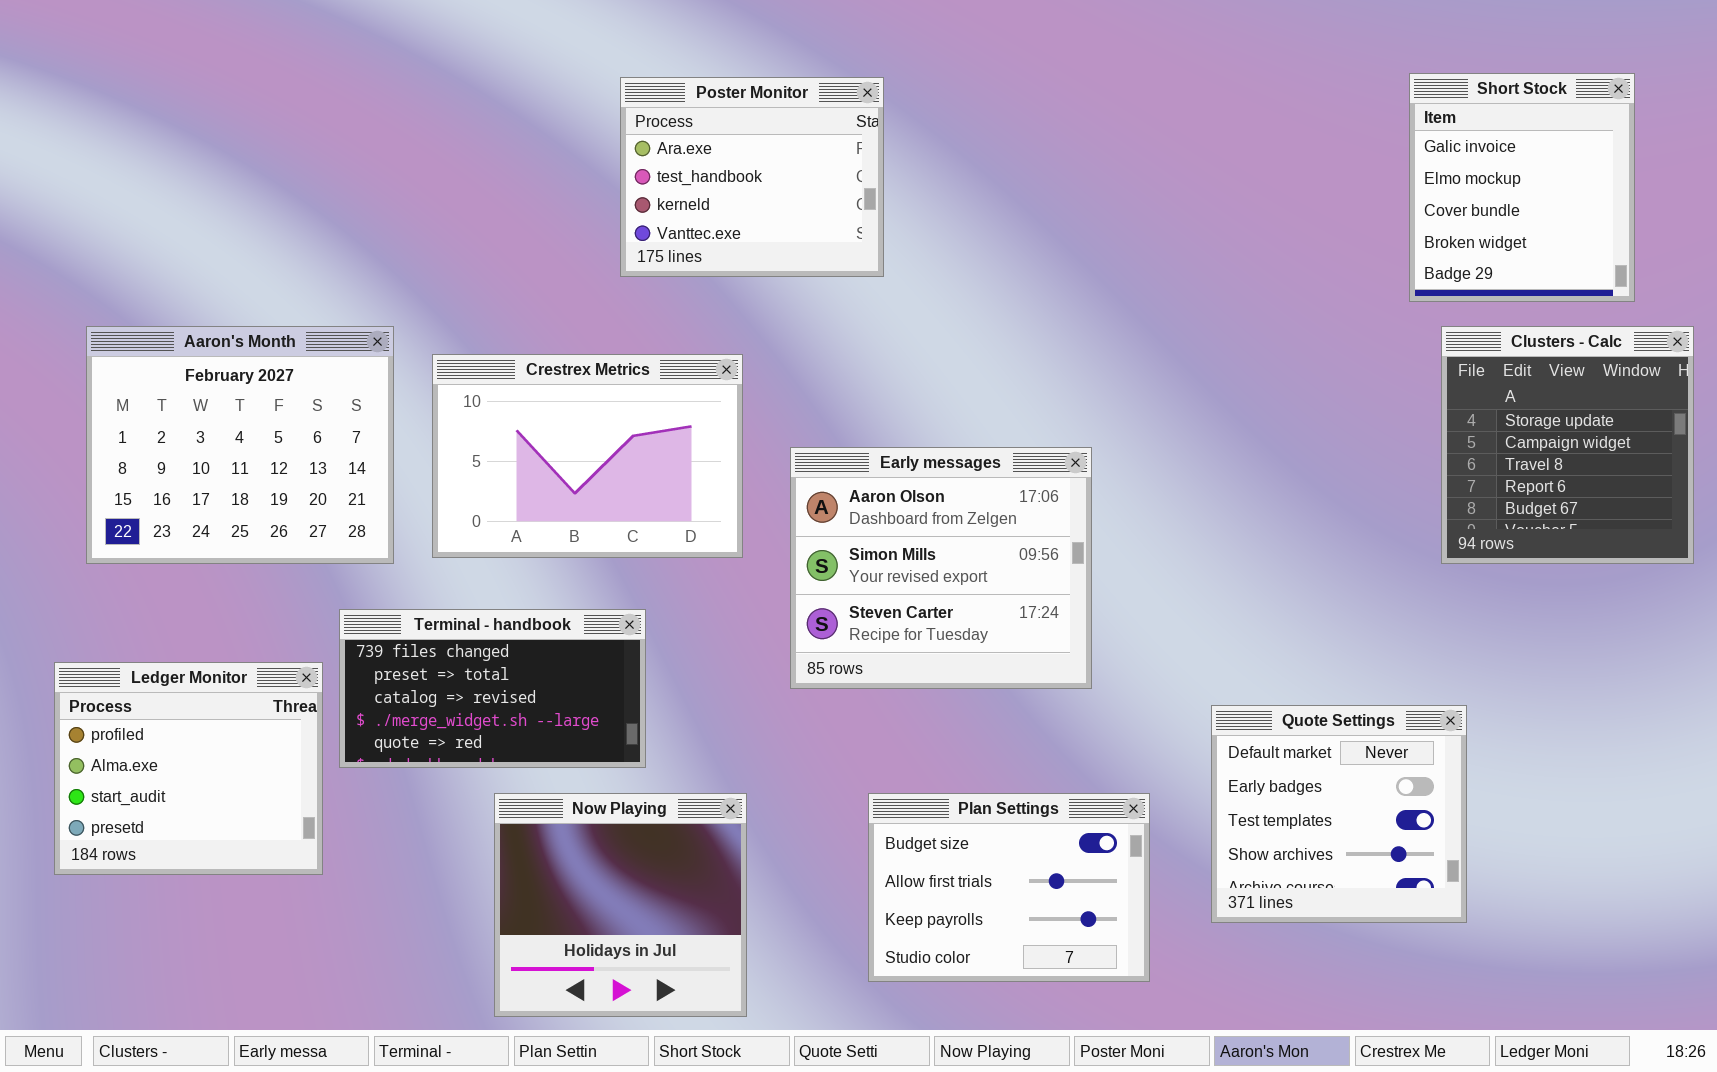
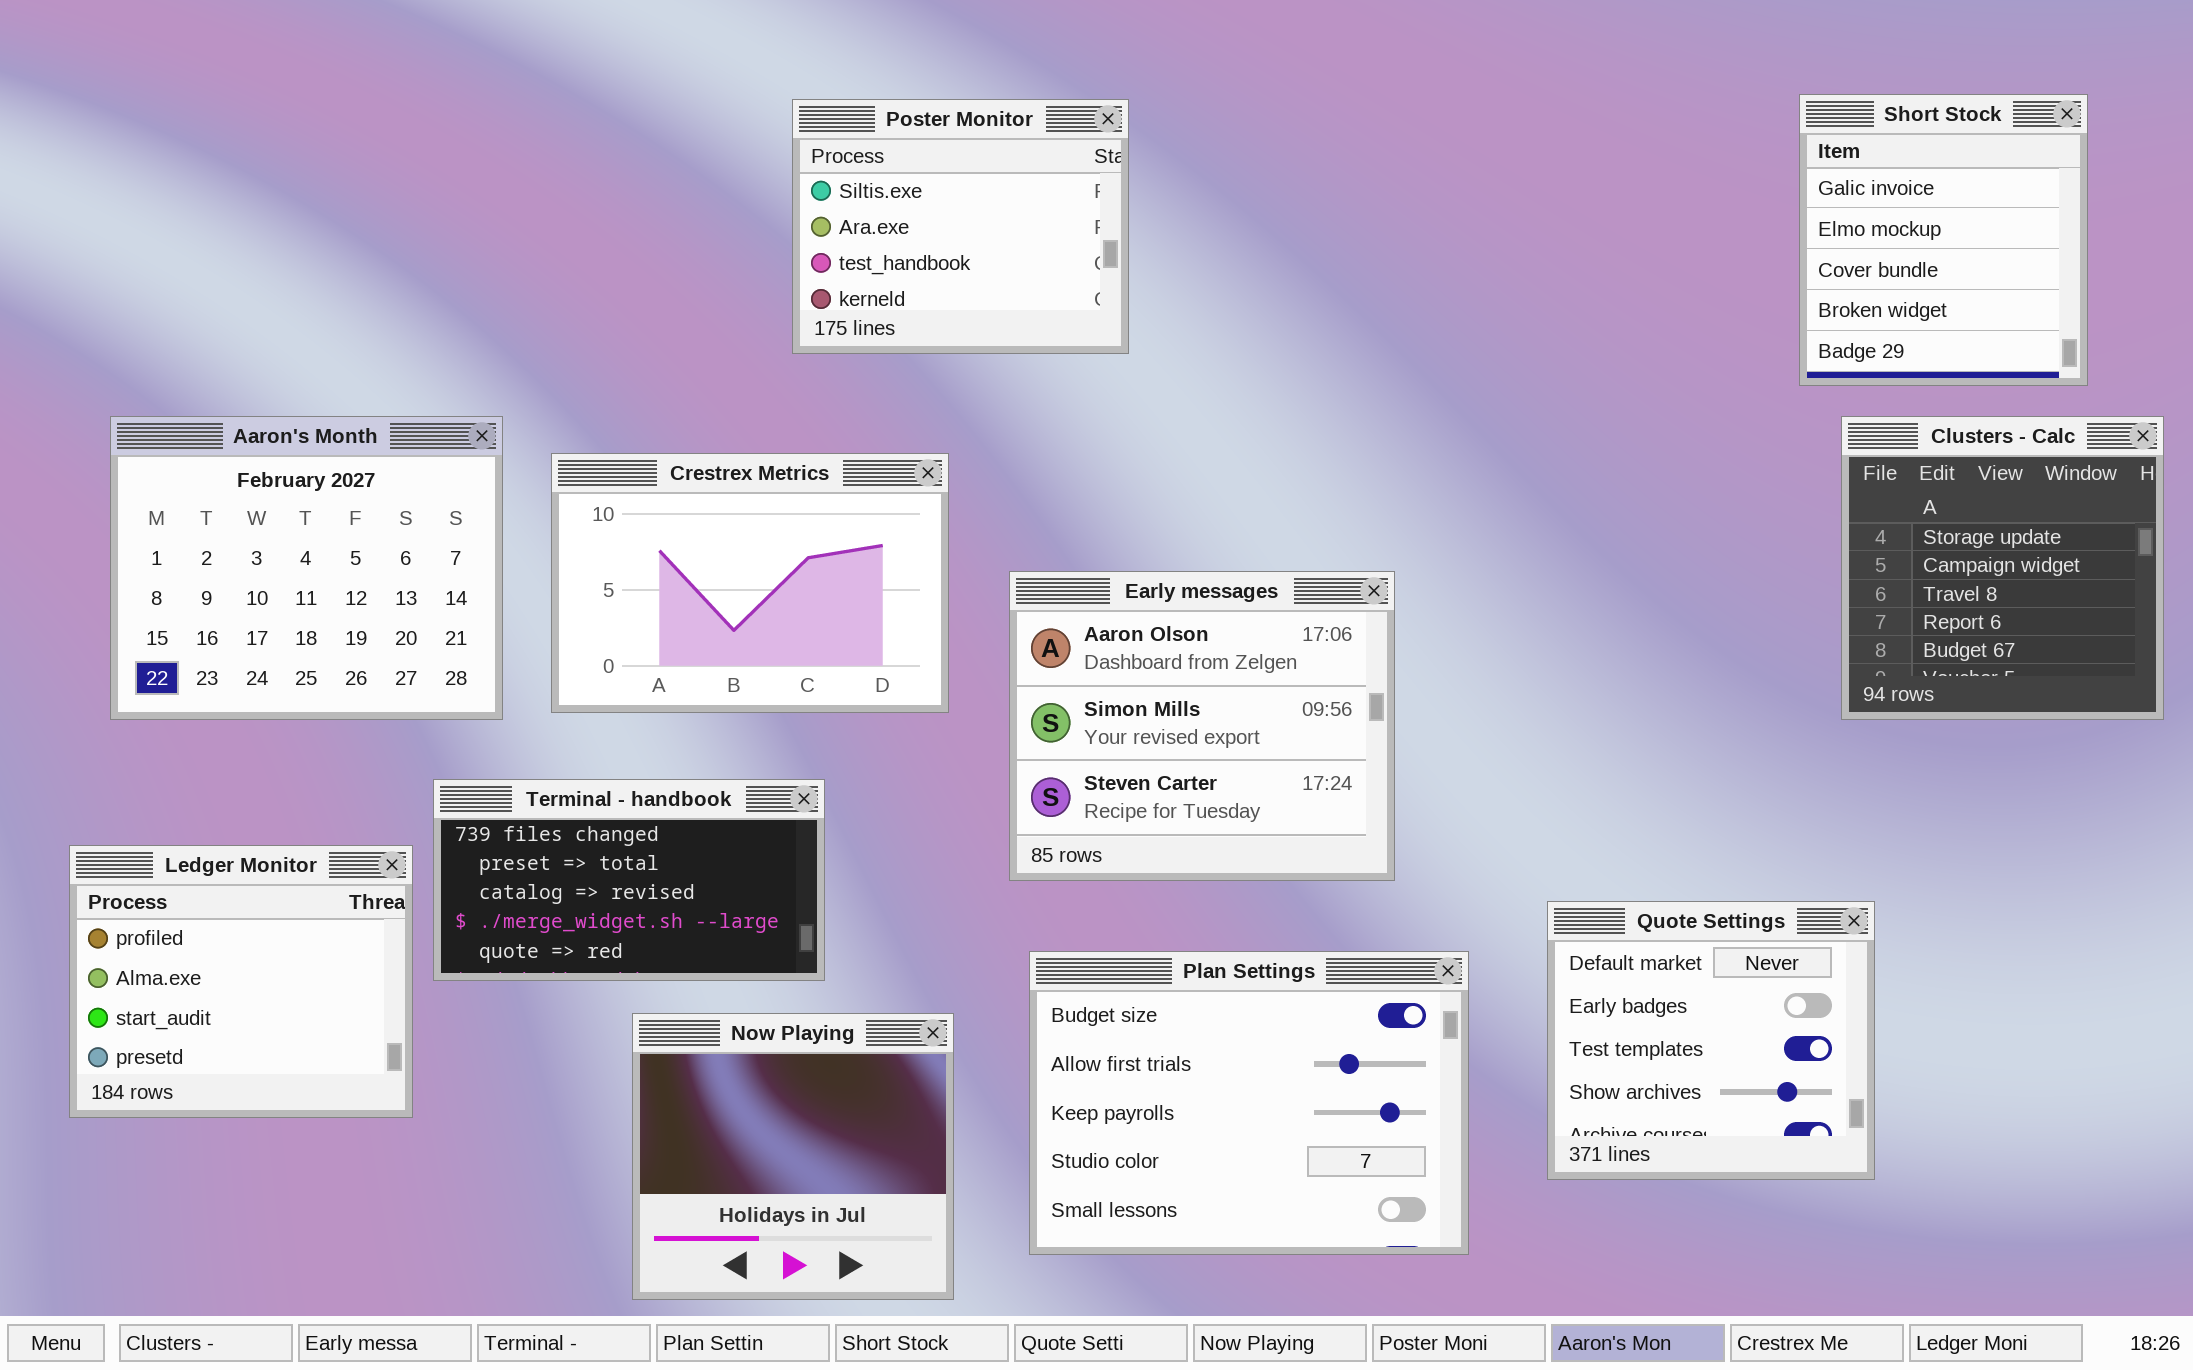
Poster Monitor: [620,77,884,277] -> [792,99,1129,354], scrolled up 1 row
Plan Settings: [868,793,1150,982] -> [1029,951,1469,1255], resized

